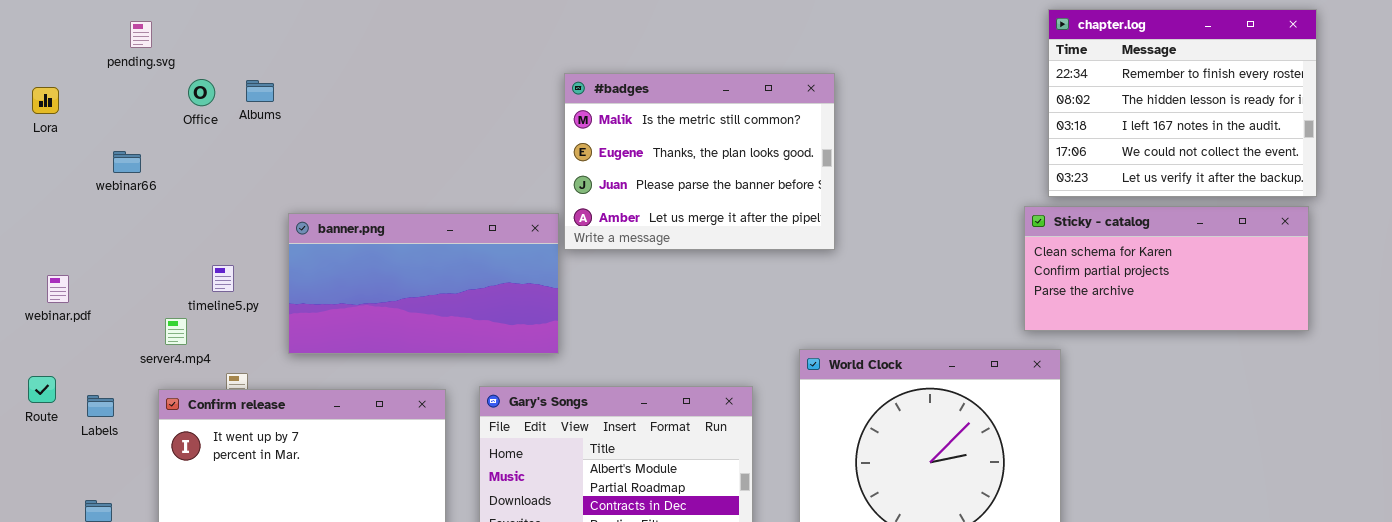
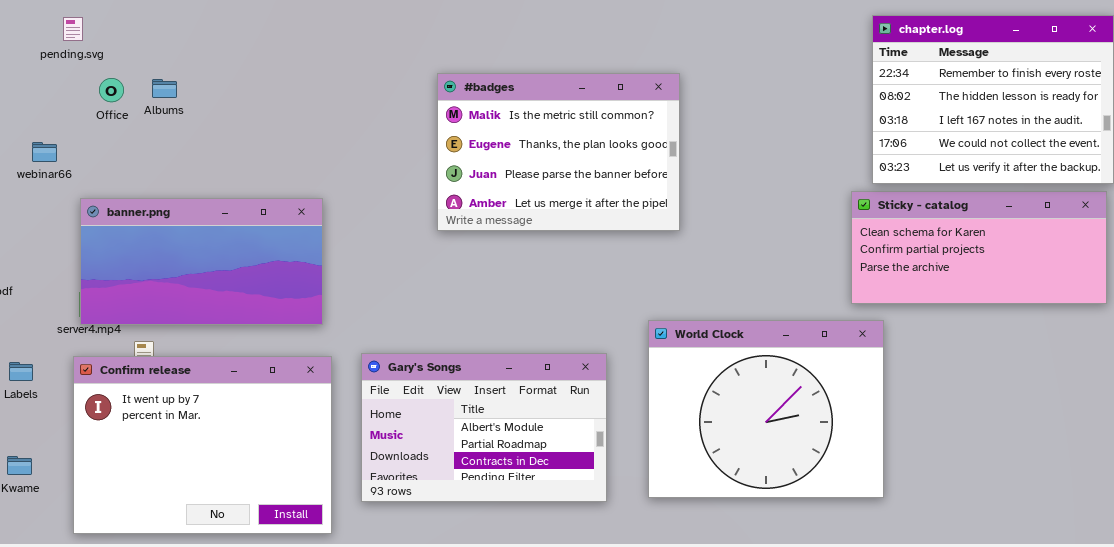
pending.svg: [130,21,152,48] -> [63,17,83,41], moved
banner.png: [288,213,559,354] -> [80,198,323,325], moved

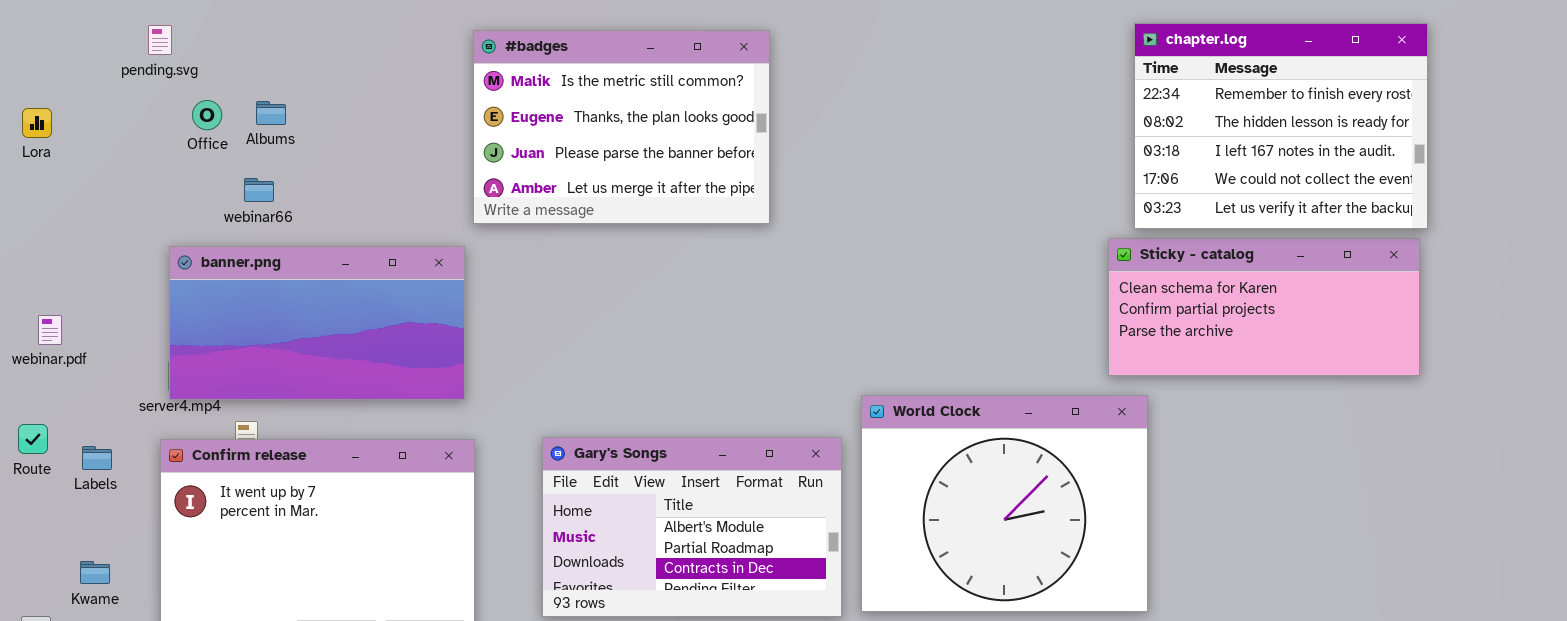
#badges: [437,73,680,231] -> [473,30,770,224], moved
webinar66: [32,142,57,162] -> [244,178,274,202], moved
Gary's Songs: [361,353,607,502] -> [542,437,842,617], moved

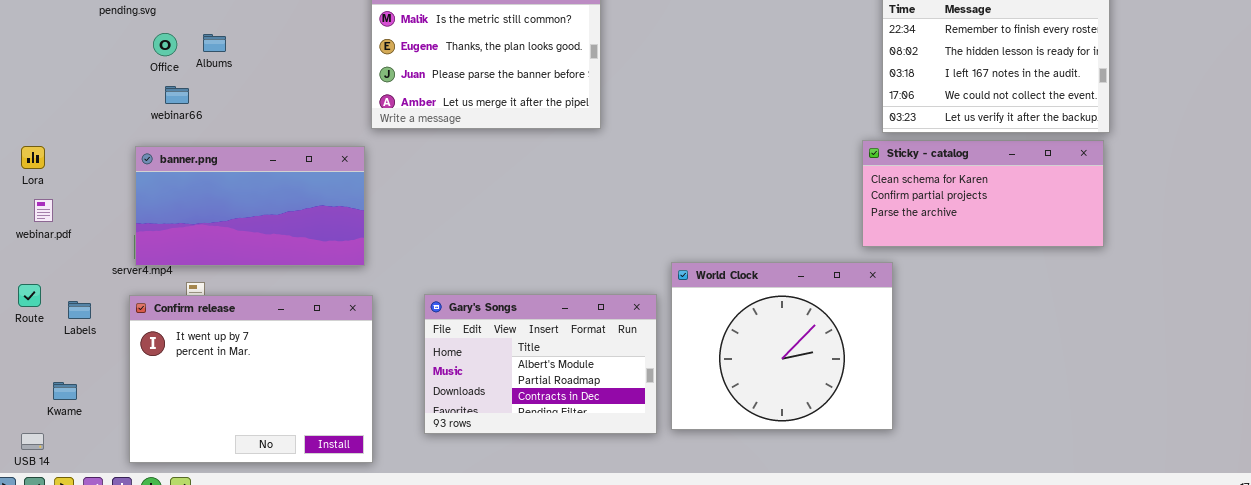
Lora: [22,108,52,138] -> [21,146,45,169], moved
webinar66: [244,178,274,202] -> [165,86,189,104], moved
Kwame: [80,561,110,584] -> [53,382,77,400], moved

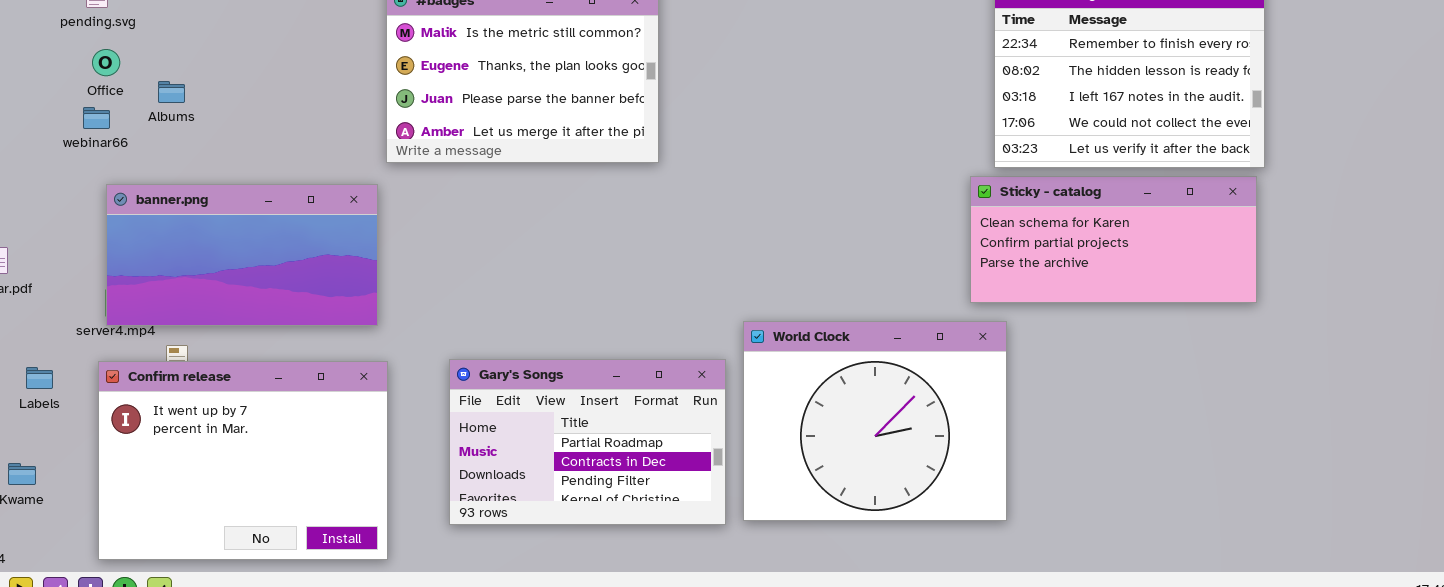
Office: [153,33,177,56] -> [92,49,120,76], moved
Albums: [203,34,226,52] -> [158,81,185,103], moved
webinar66: [165,86,189,104] -> [83,107,110,129], moved
Gary's Songs: [424,294,657,434] -> [449,359,726,525], scrolled down 1 row

